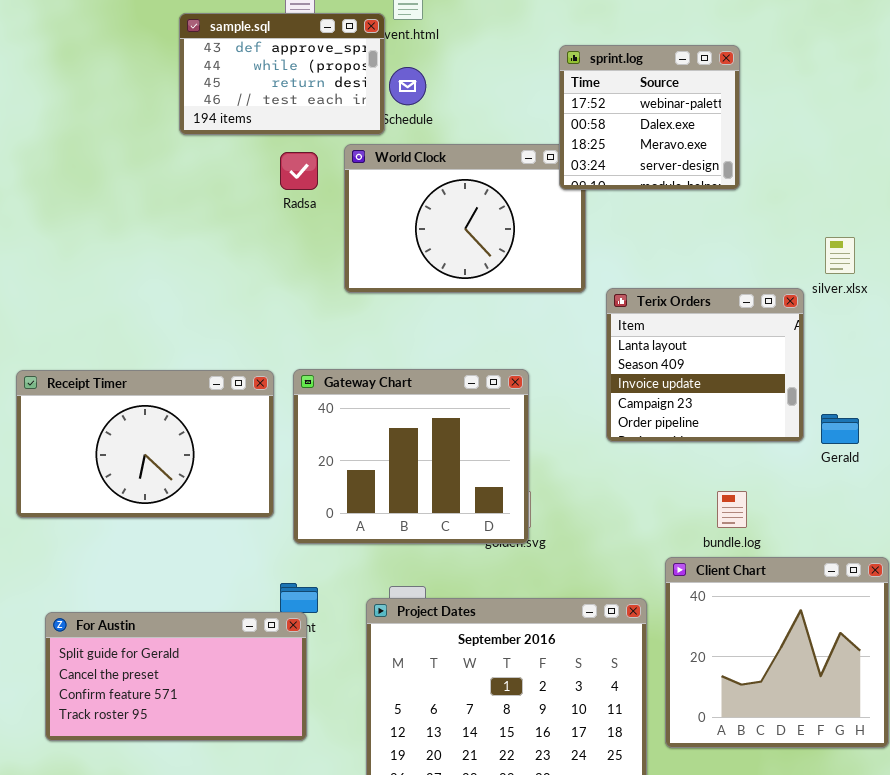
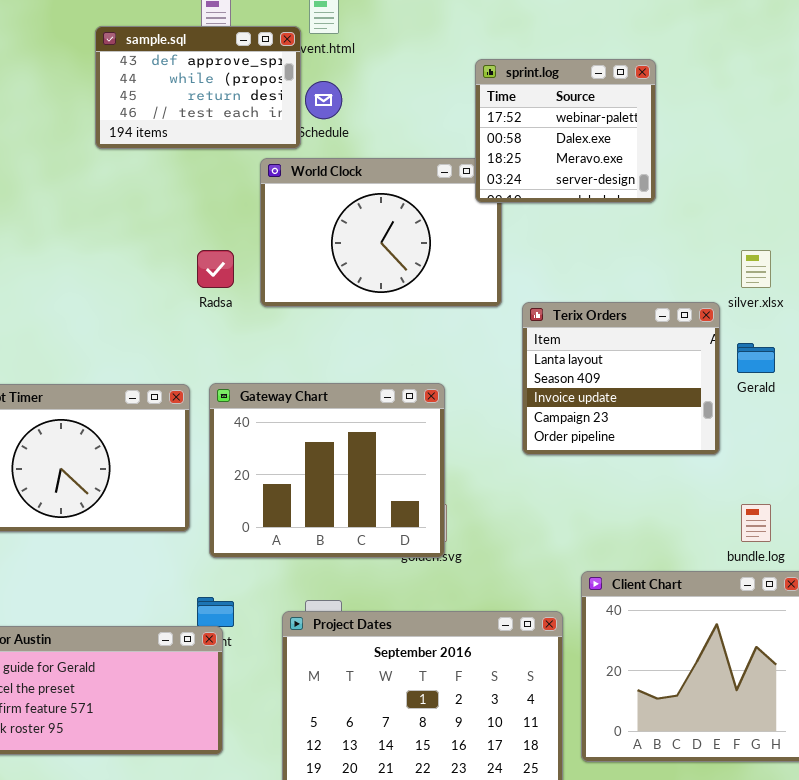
Radsa: [280,152,318,190] -> [197,250,234,288], moved
Gerald: [821,414,859,444] -> [737,343,775,373], moved
bundle.log: [717,491,747,528] -> [741,504,771,542], moved

